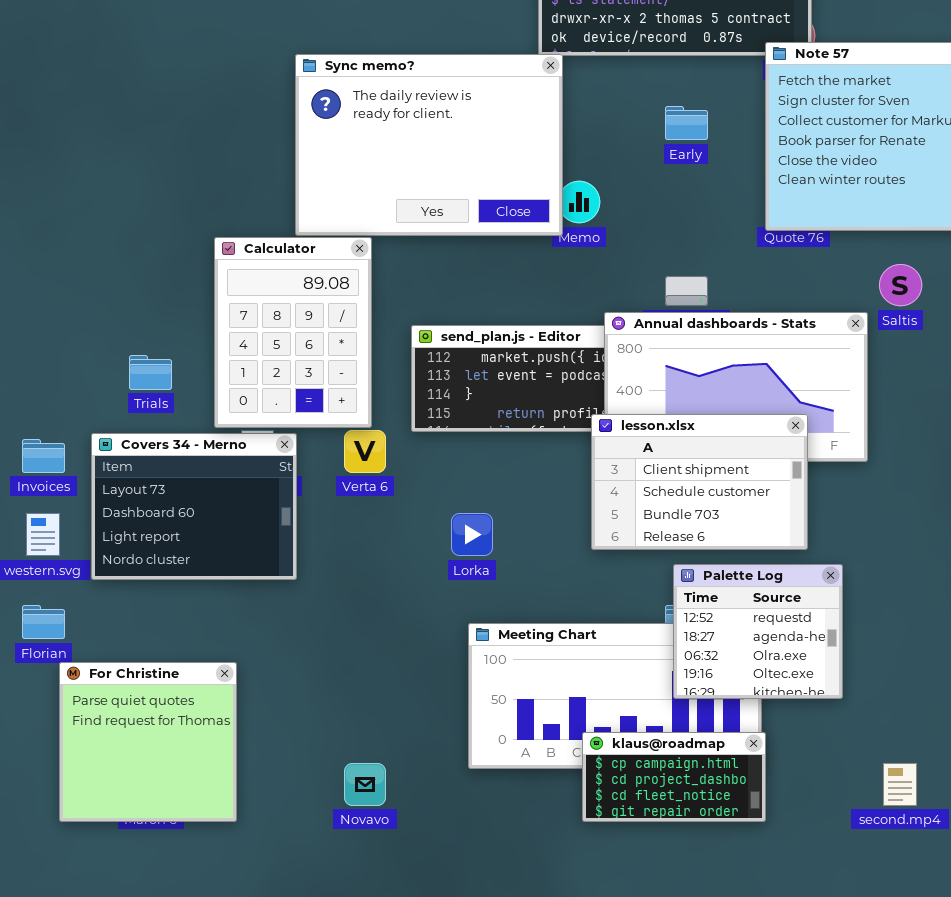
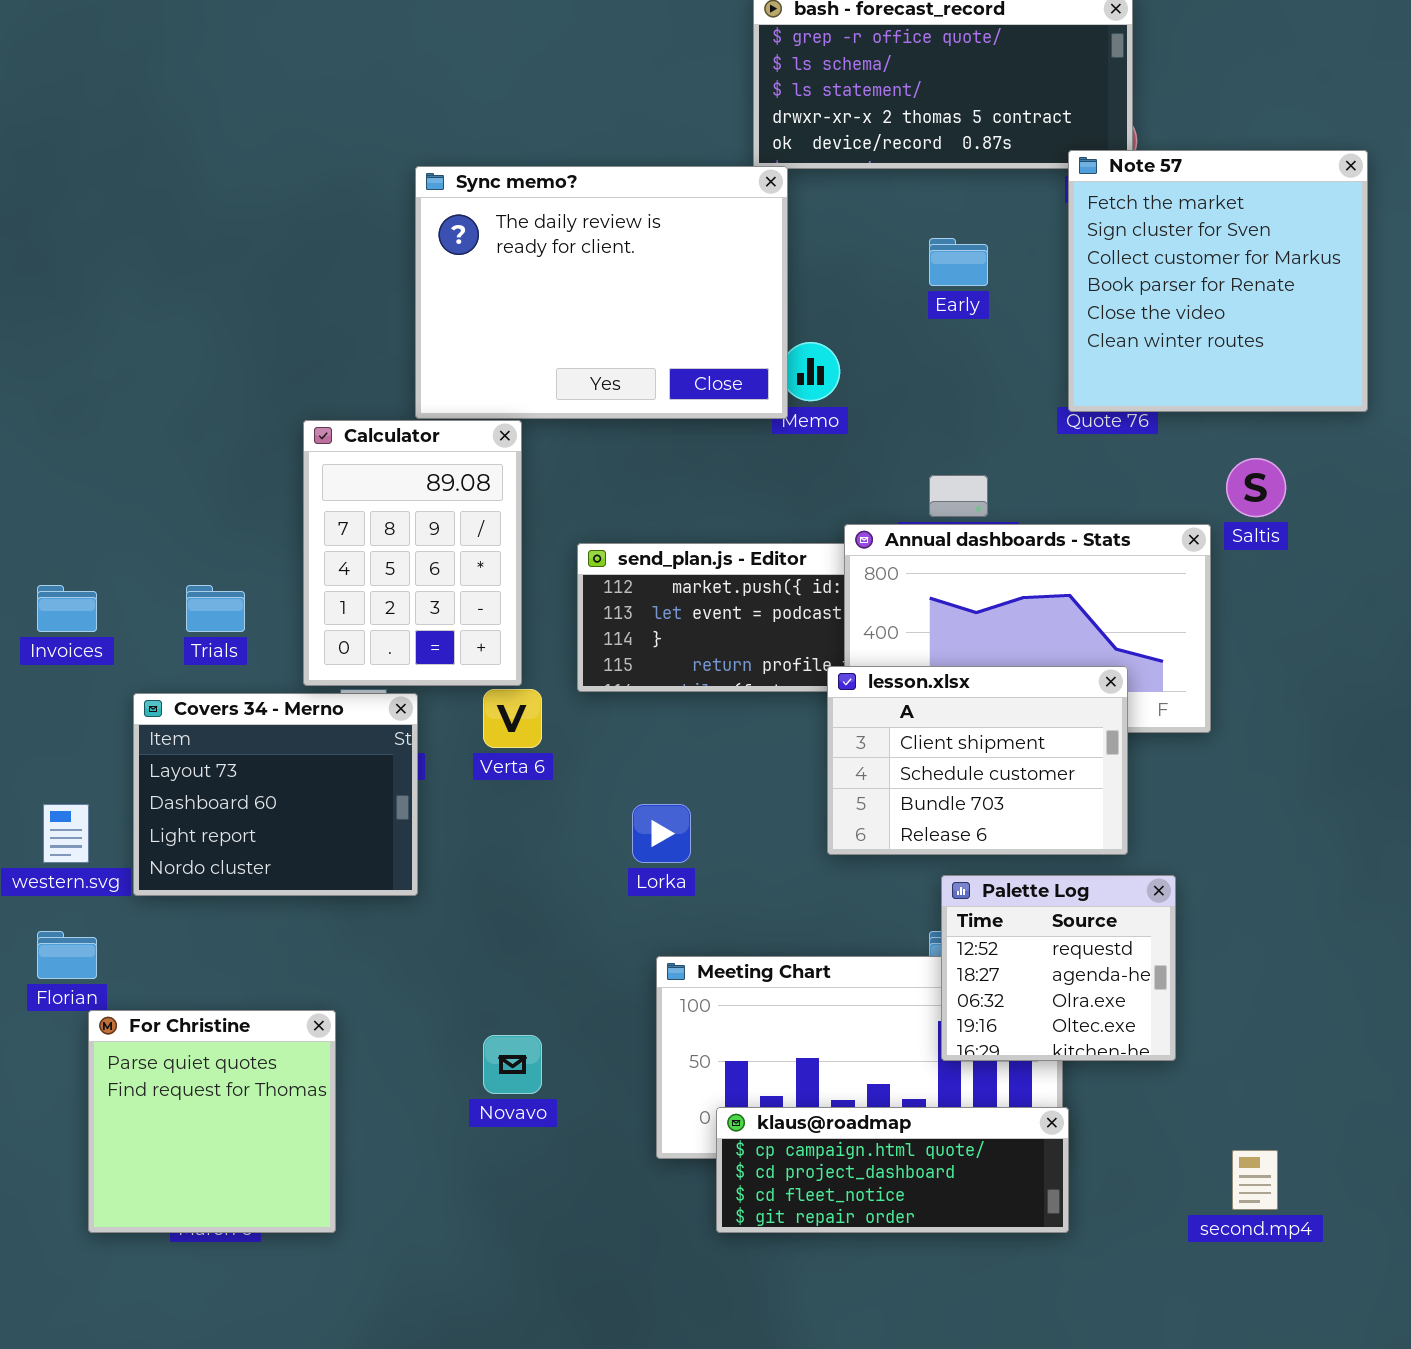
Invoices: [22,439,65,473] -> [37,585,97,632], moved
klaus@roadmap: [582,732,766,822] -> [716,1107,1069,1233], resized
Novavo: [344,763,386,806] -> [483,1035,542,1094], moved

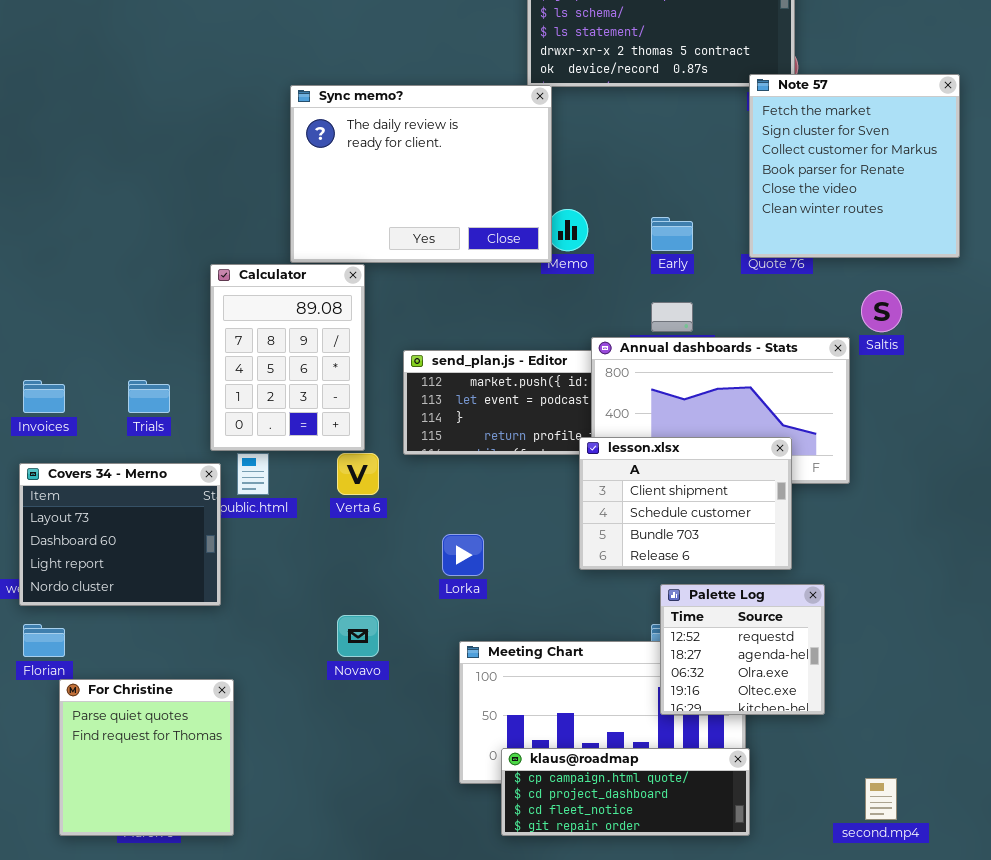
Early: [929,238,988,286] -> [651,217,693,251], moved
Covers 34 - Merno: [133,693,418,896] -> [19,463,221,606], moved
Novavo: [483,1035,542,1094] -> [337,615,379,657], moved

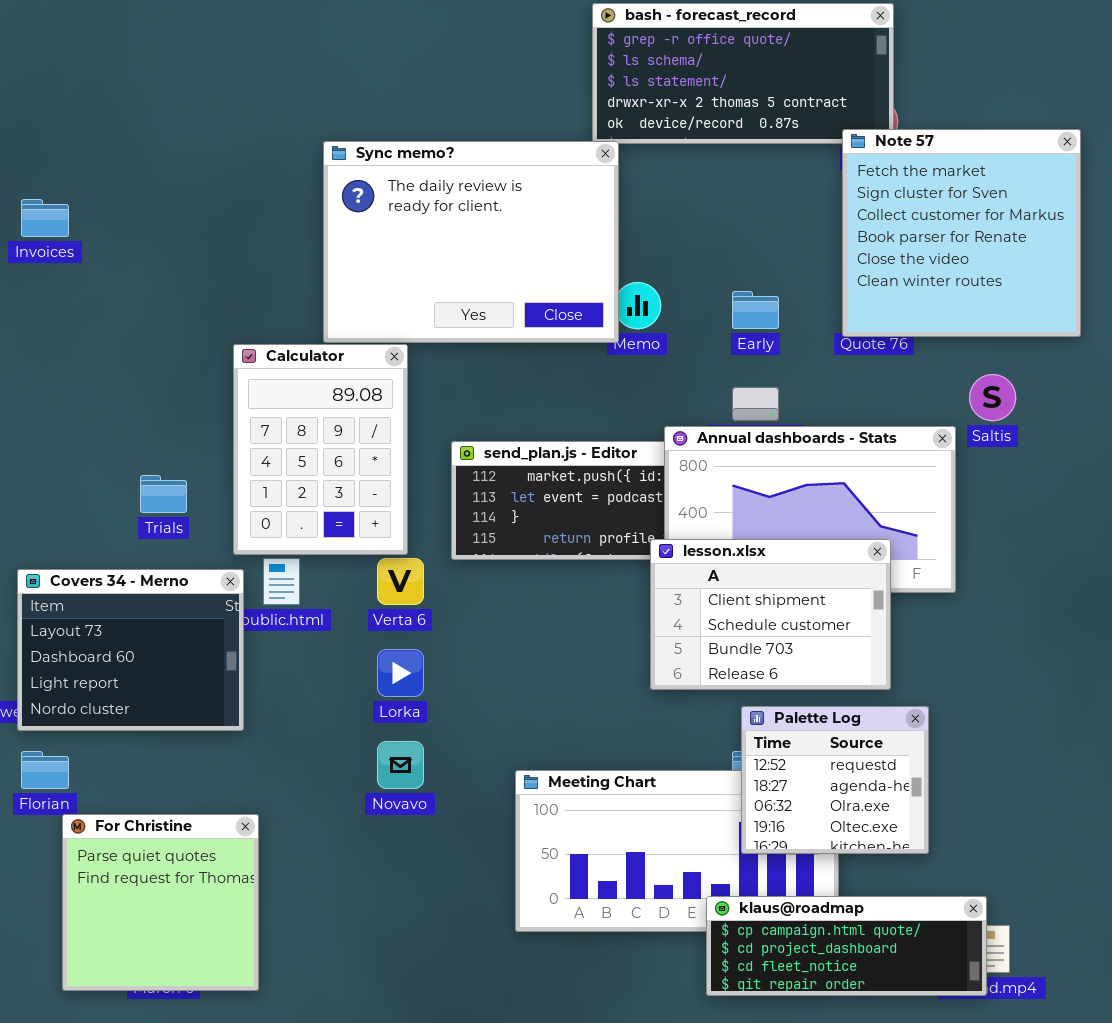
Invoices: [23,380,65,413] -> [21,199,69,237], moved
Lorka: [442,534,484,576] -> [377,649,424,697], moved
klaus@roadmap: [501,748,750,836] -> [706,896,987,996], moved

